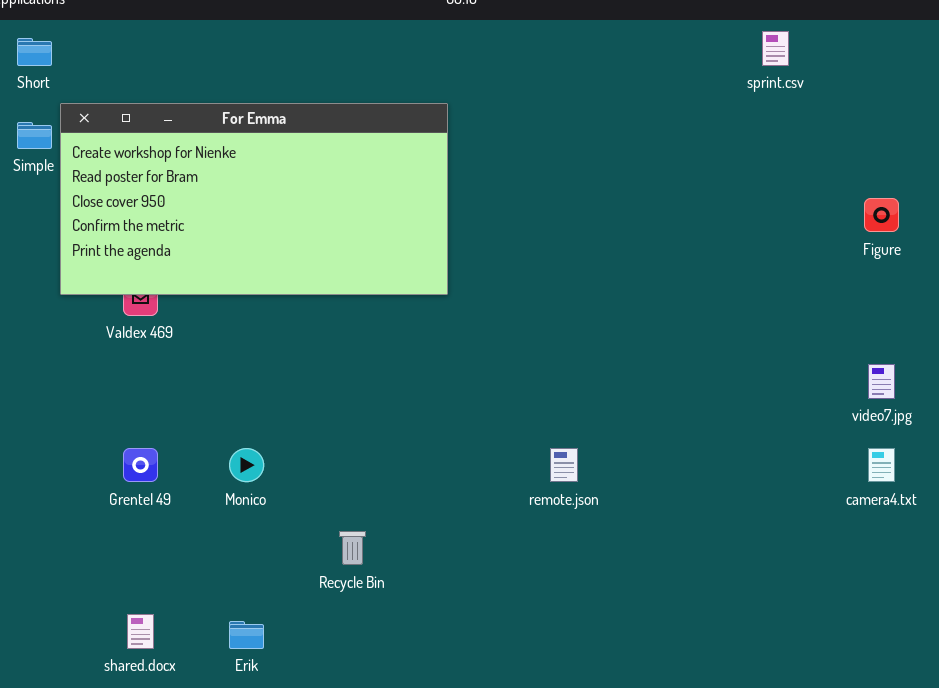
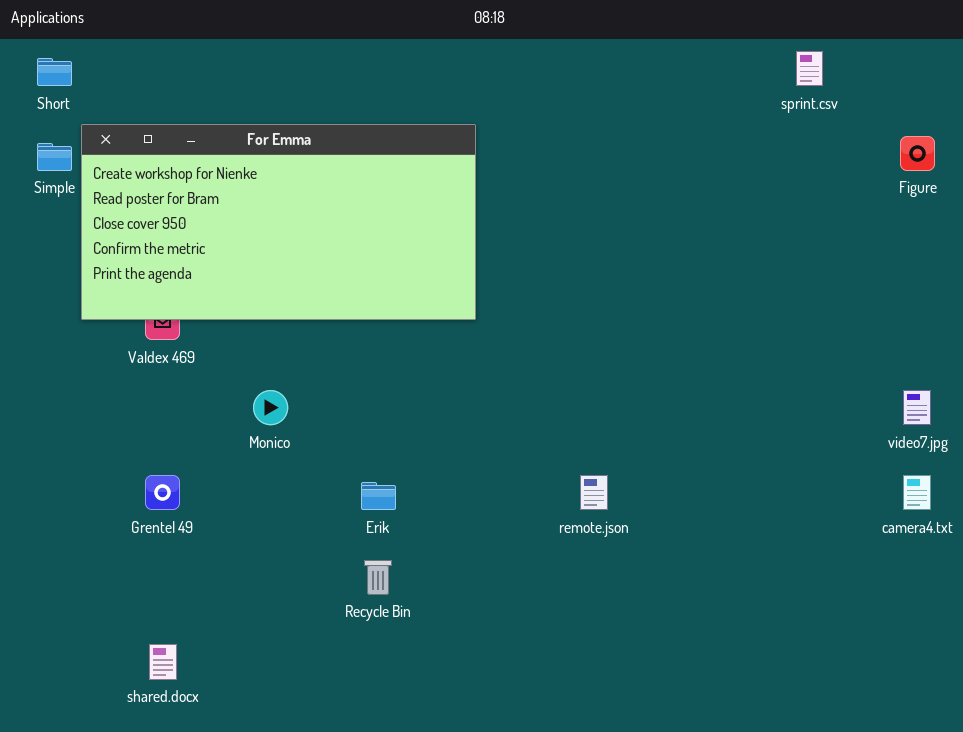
Figure: [864,198,899,232] -> [900,136,935,171], moved
Monico: [229,448,264,482] -> [253,390,288,425], moved
Erik: [229,621,264,649] -> [361,482,396,510], moved

